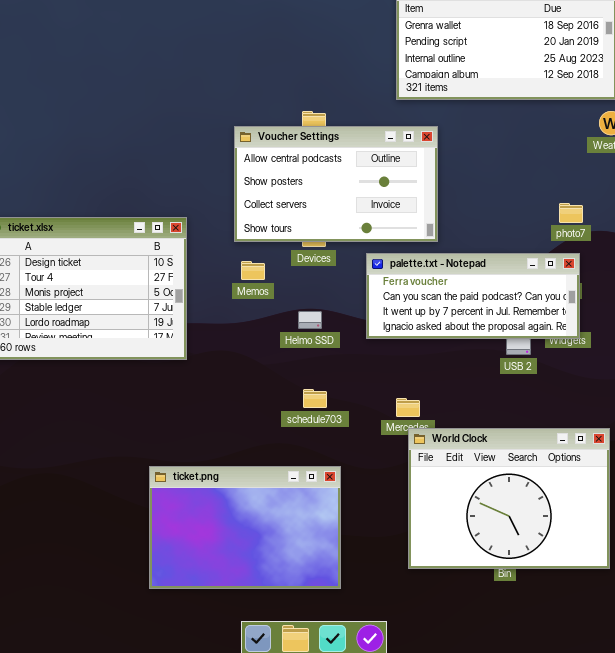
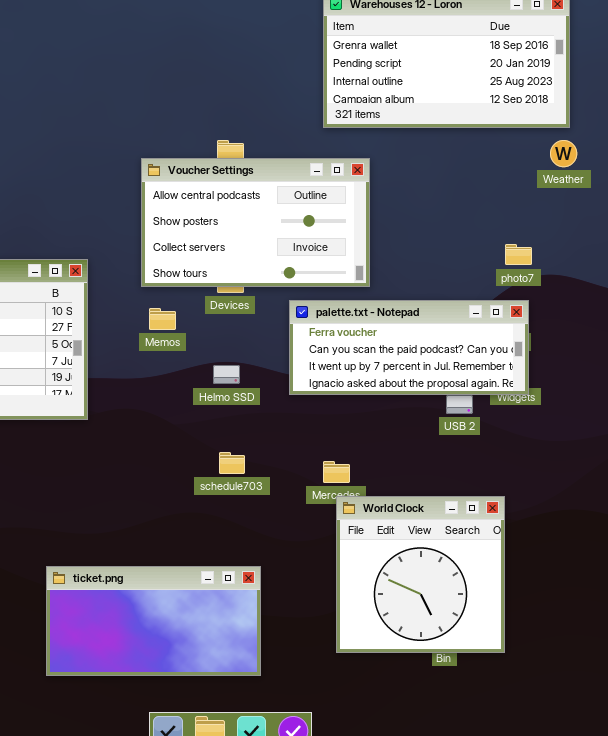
World Clock: [408,428,610,569] -> [336,496,505,653], resized
ticket.png: [149,466,341,589] -> [46,566,261,676], resized

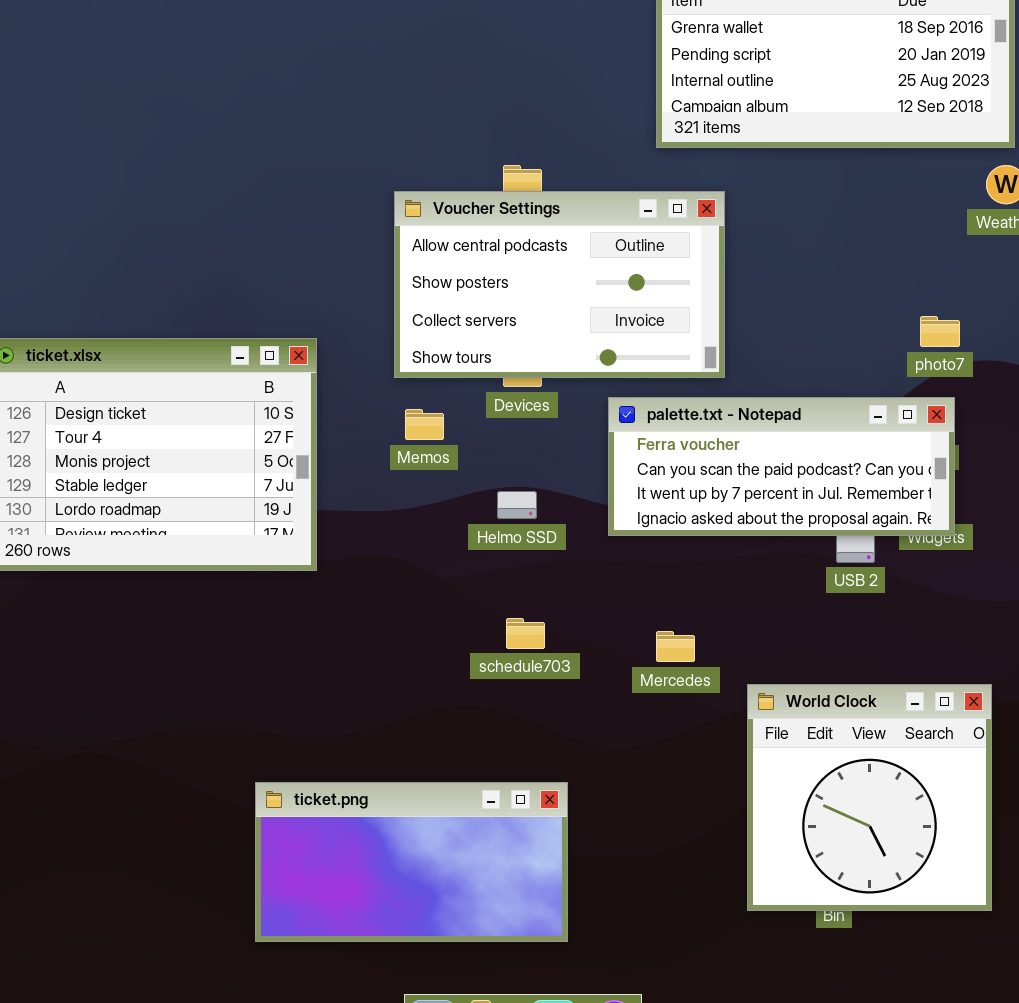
World Clock: [336,496,505,653] -> [747,684,992,911], moved

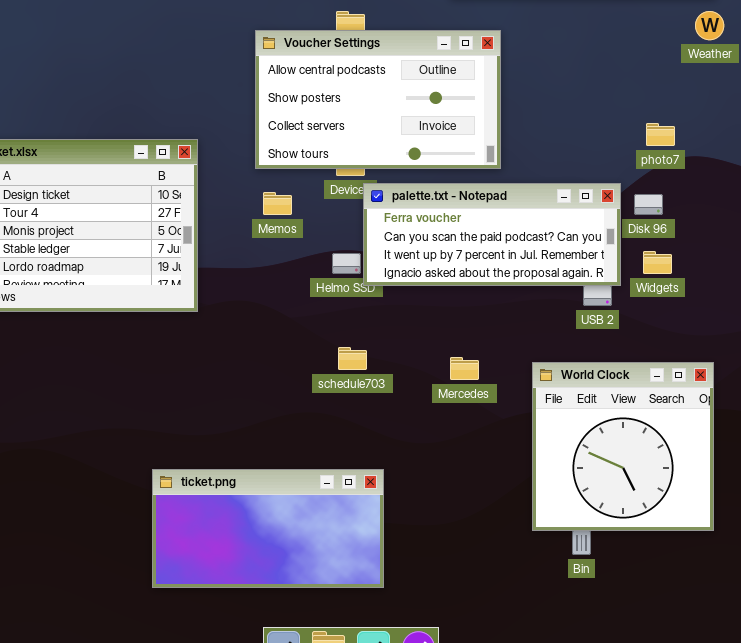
palette.txt - Notepad: [608,397,955,536] -> [363,183,621,286], moved
World Clock: [747,684,992,911] -> [532,362,714,531], moved

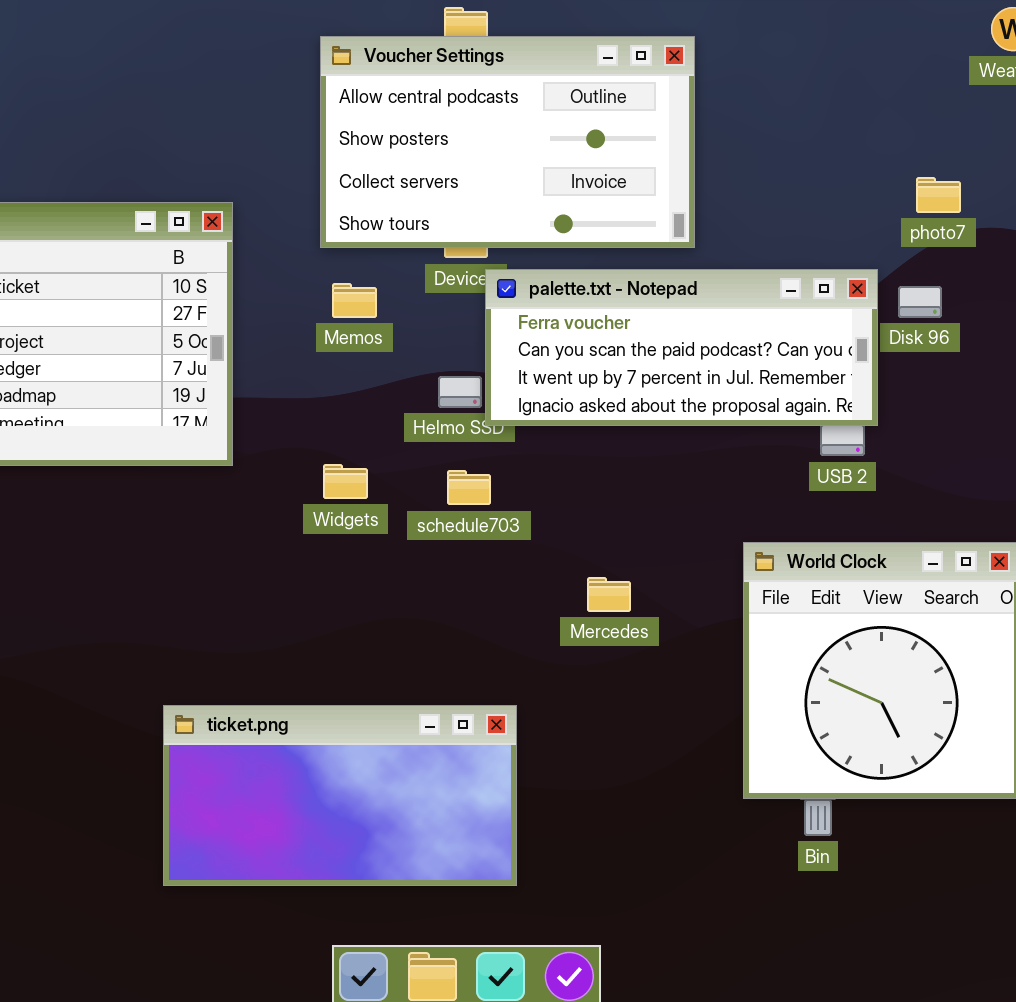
Widgets: [643,251,672,274] -> [323,464,368,499], moved
schedule703: [338,347,367,370] -> [447,470,491,505], moved
Mercedes: [450,357,479,380] -> [587,577,631,612], moved

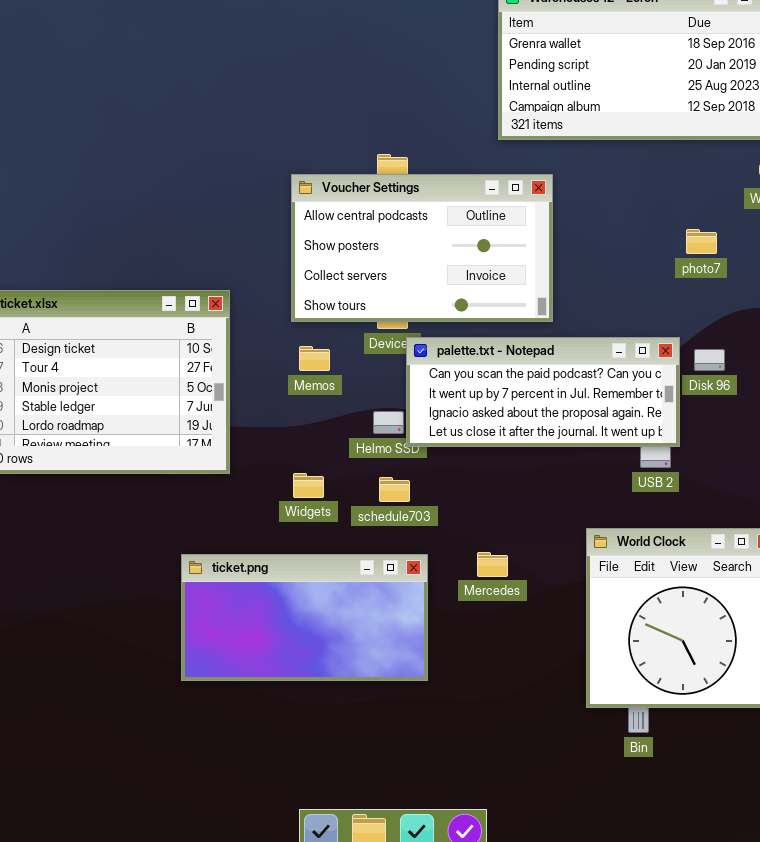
photo7: [916,177,961,213] -> [686,229,717,254], moved
palette.txt - Notepad: [485,269,878,426] -> [406,337,680,447], scrolled down 1 row
ticket.png: [163,705,517,886] -> [181,554,428,681], moved

